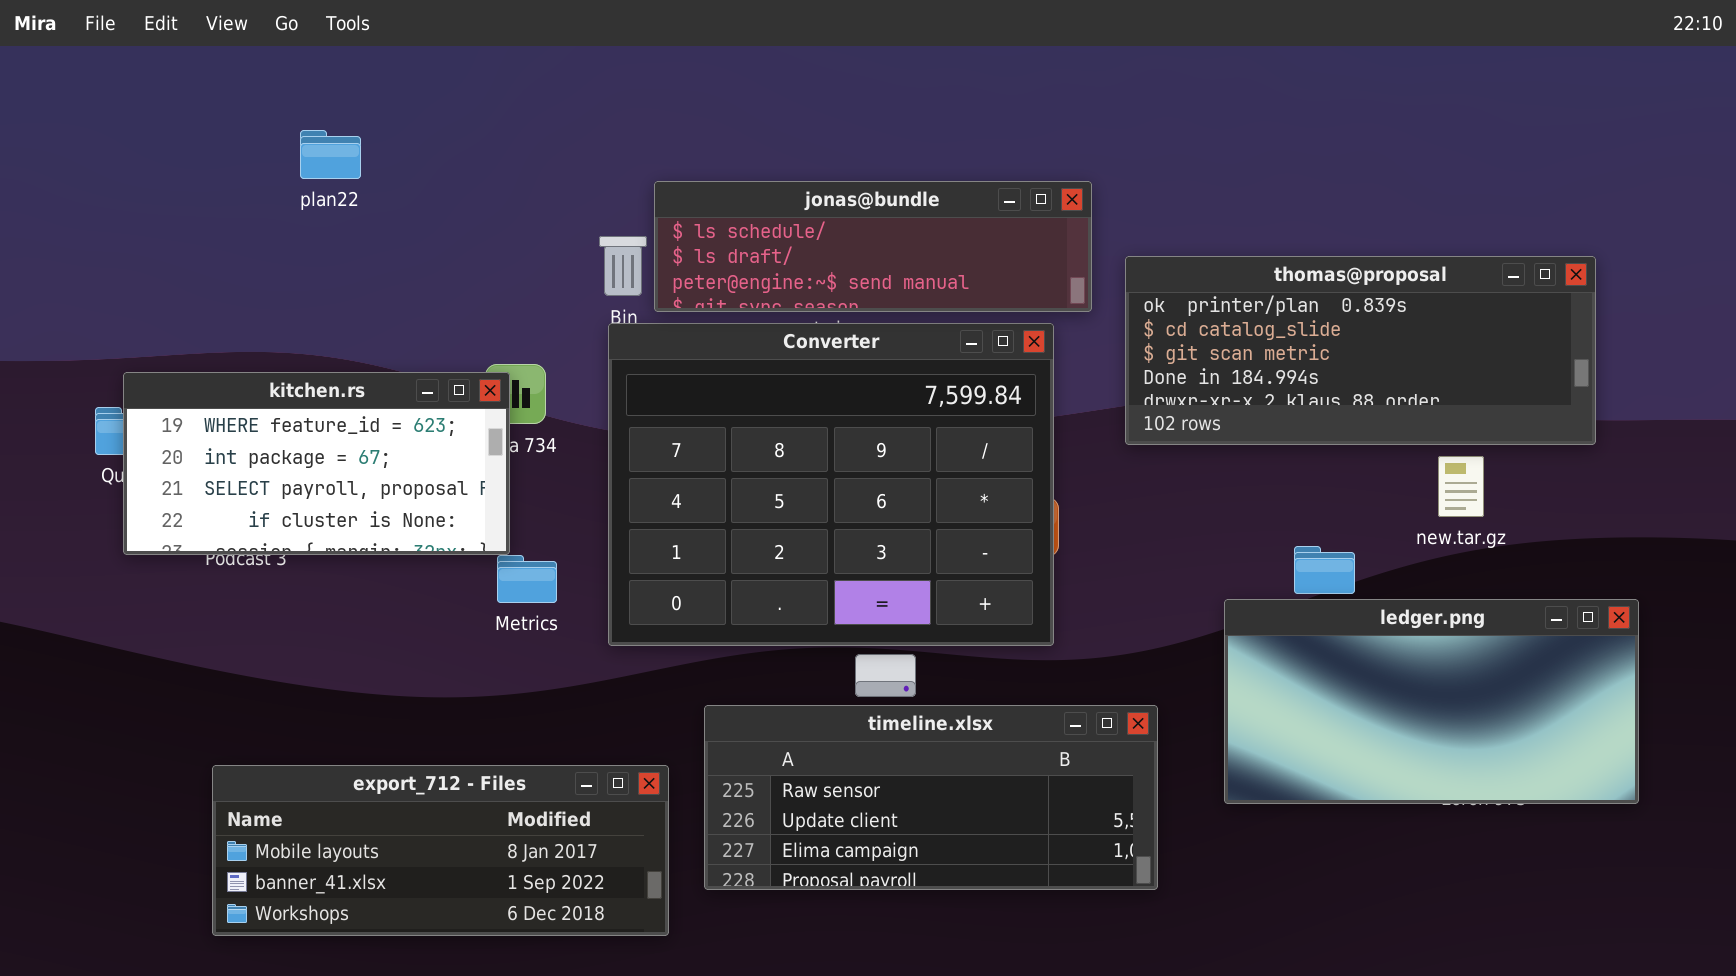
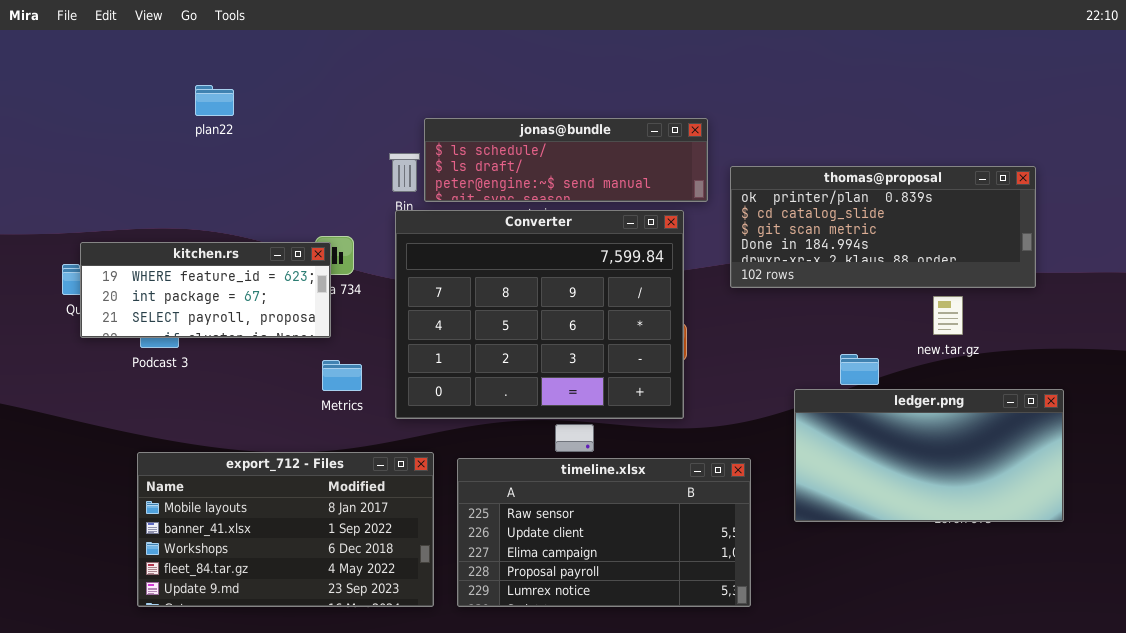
kitchen.rs: [123,372,510,555] -> [80,242,331,338], resized
timeline.xlsx: [704,705,1158,890] -> [457,458,751,607], resized
export_712 - Files: [212,765,669,936] -> [137,452,434,607], resized

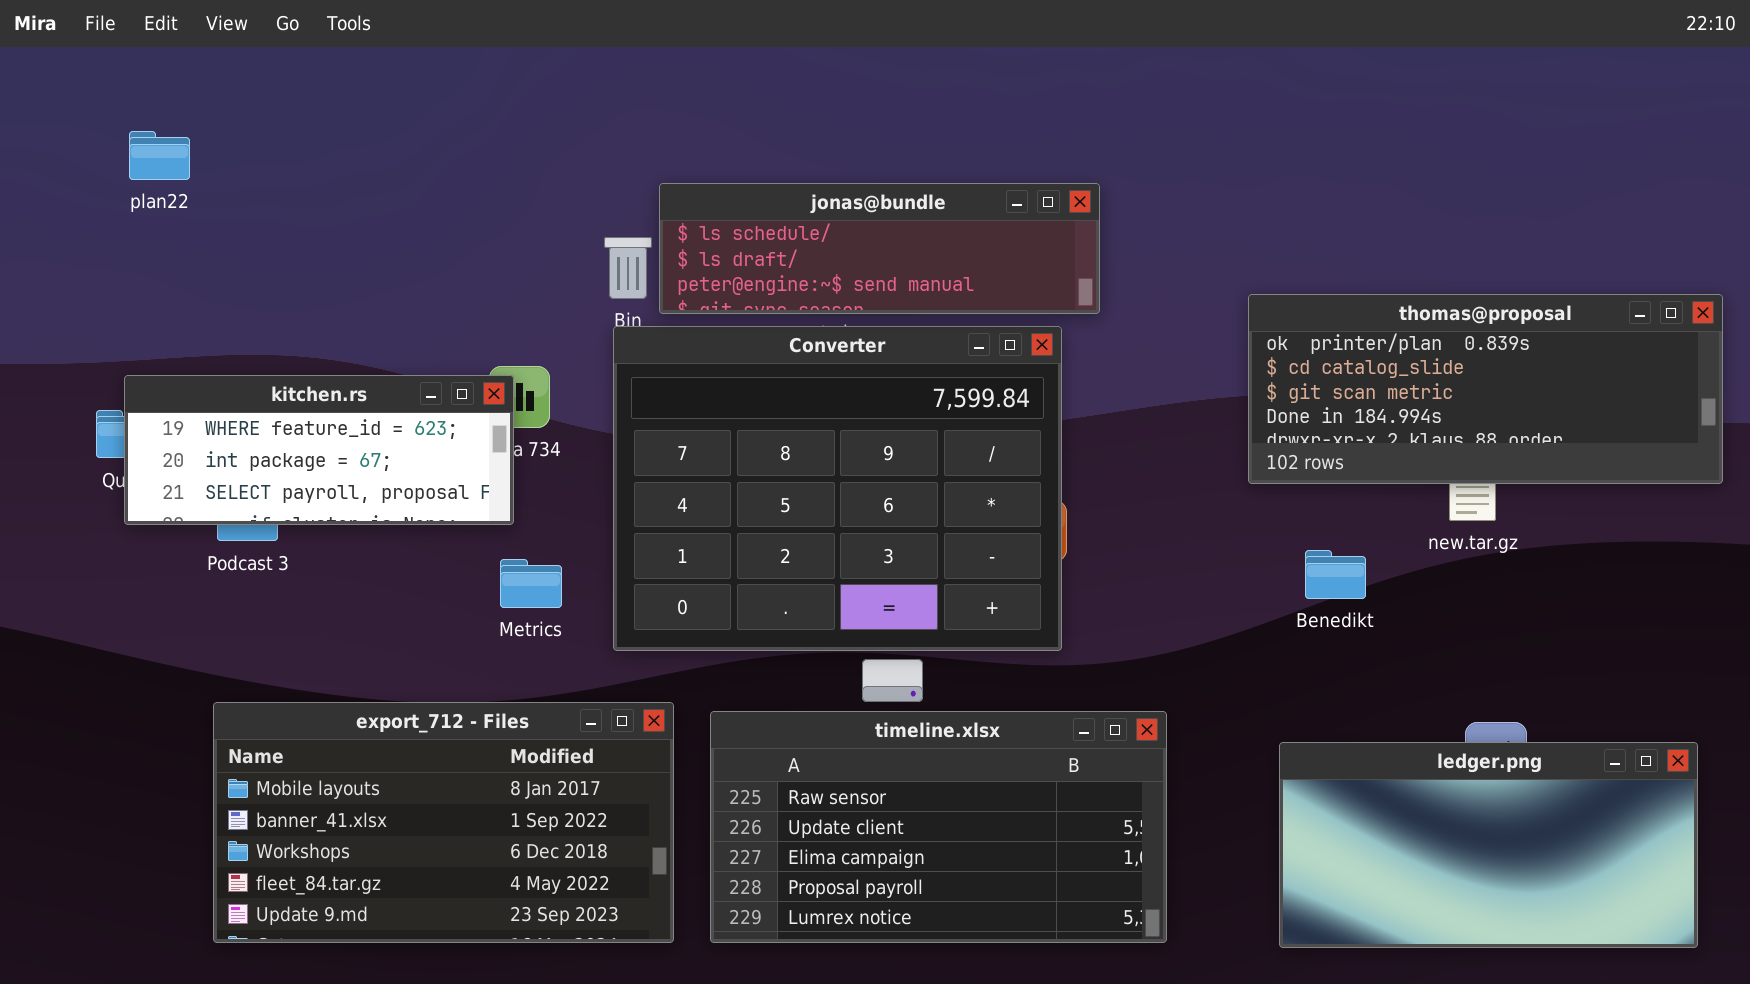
plan22: [195,85,234,116] -> [129,131,190,180], moved
thomas@proposal: [730,166,1036,288] -> [1248,294,1723,484], moved
ledger.png: [794,389,1064,522] -> [1279,742,1698,948], moved

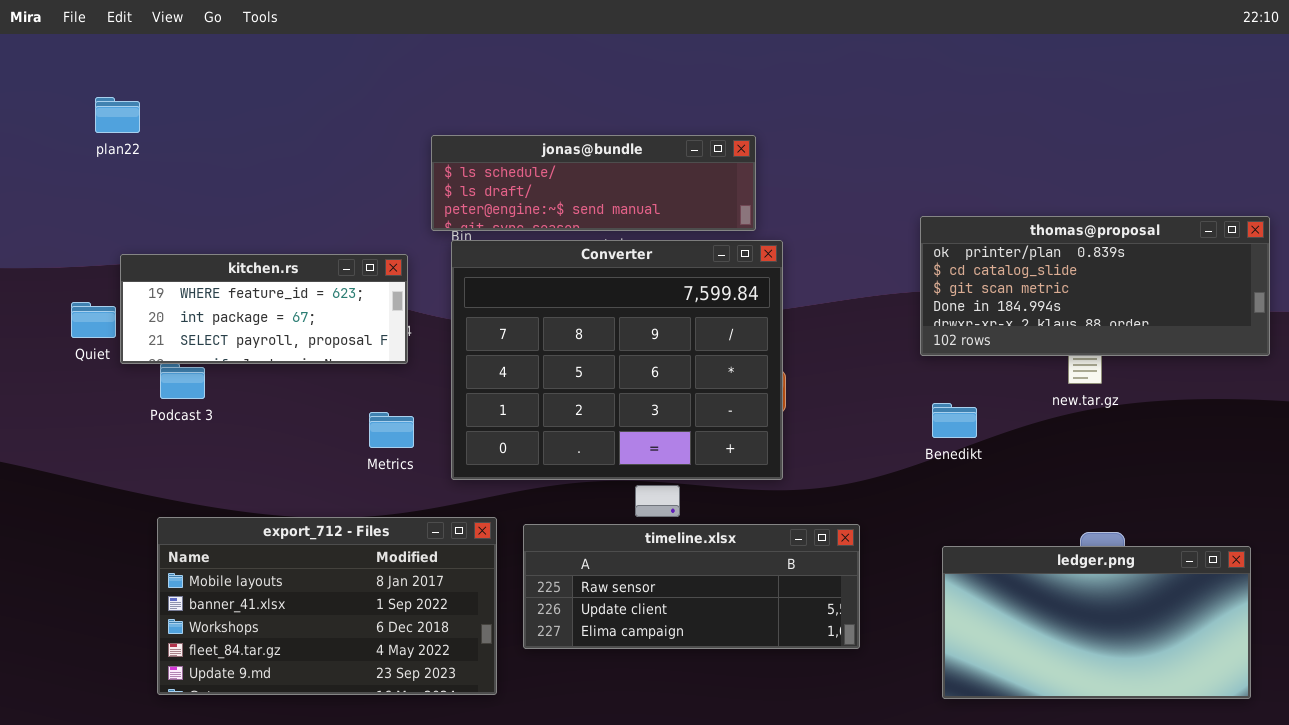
jonas@bundle: [659,183,1100,314] -> [431,135,756,231], moved
kitchen.rs: [124,375,514,525] -> [120,254,408,364], moved
Benedikt: [1305,550,1366,599] -> [932,403,977,438], moved
timeline.xlsx: [710,711,1167,943] -> [523,524,860,649], resized

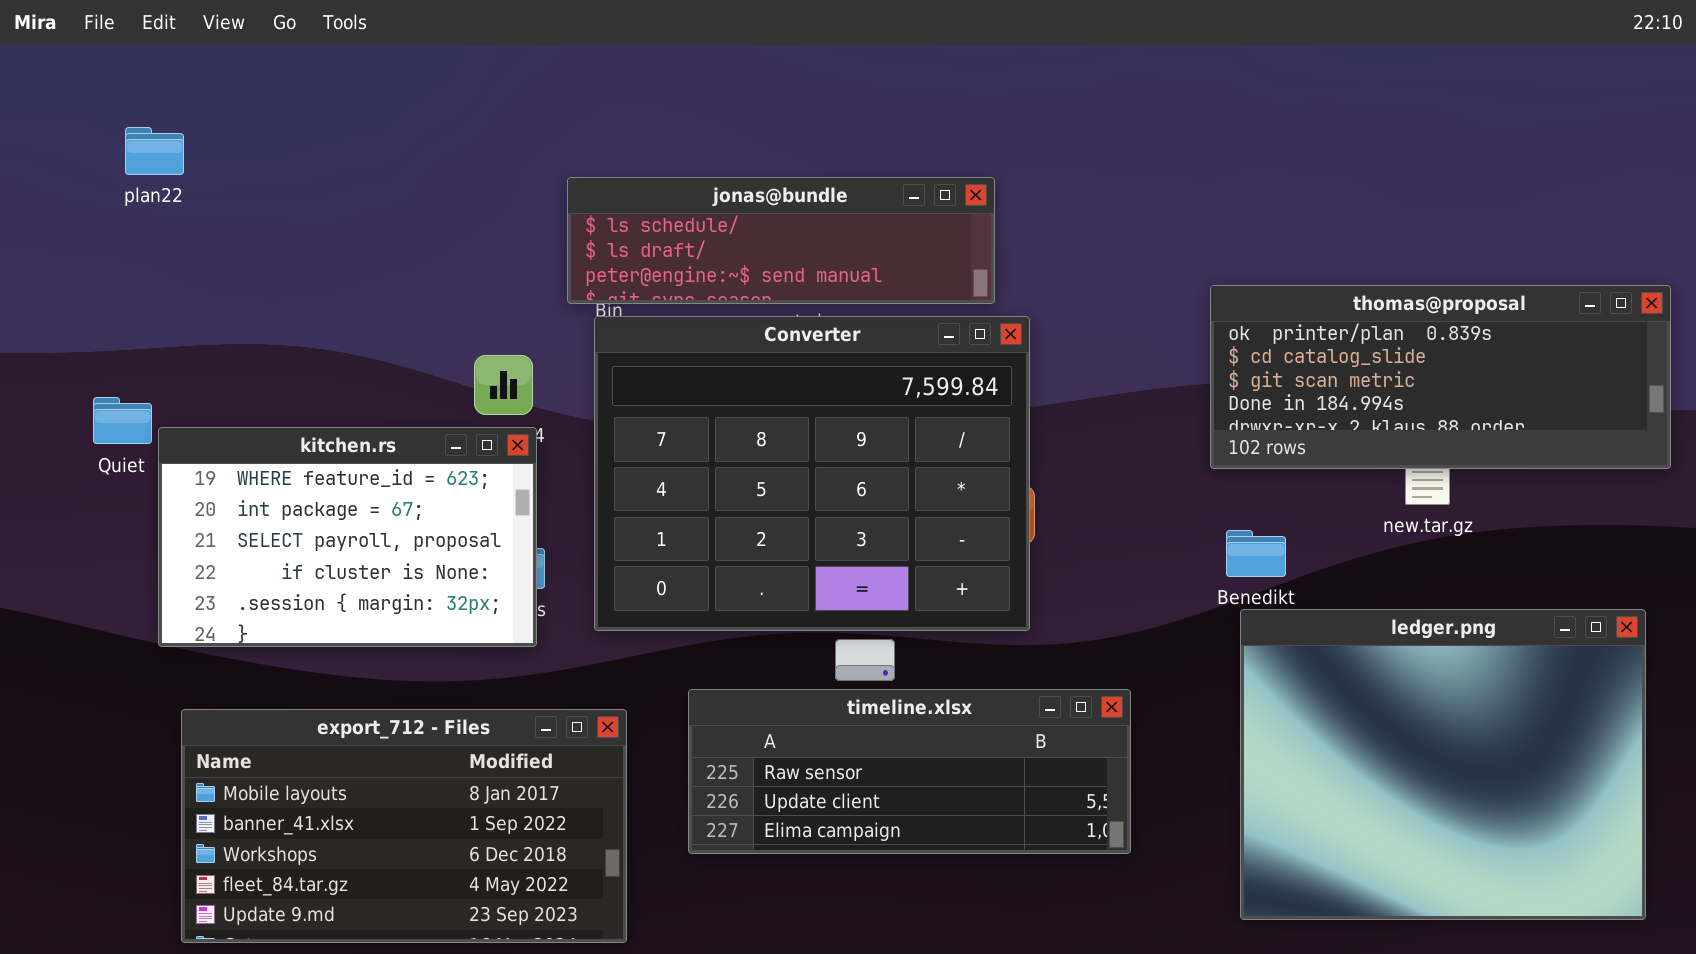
kitchen.rs: [120,254,408,364] -> [158,427,537,647], moved, resized
export_712 - Files: [157,517,497,695] -> [181,709,627,943], moved
ledger.png: [942,546,1251,699] -> [1240,609,1646,920], resized

